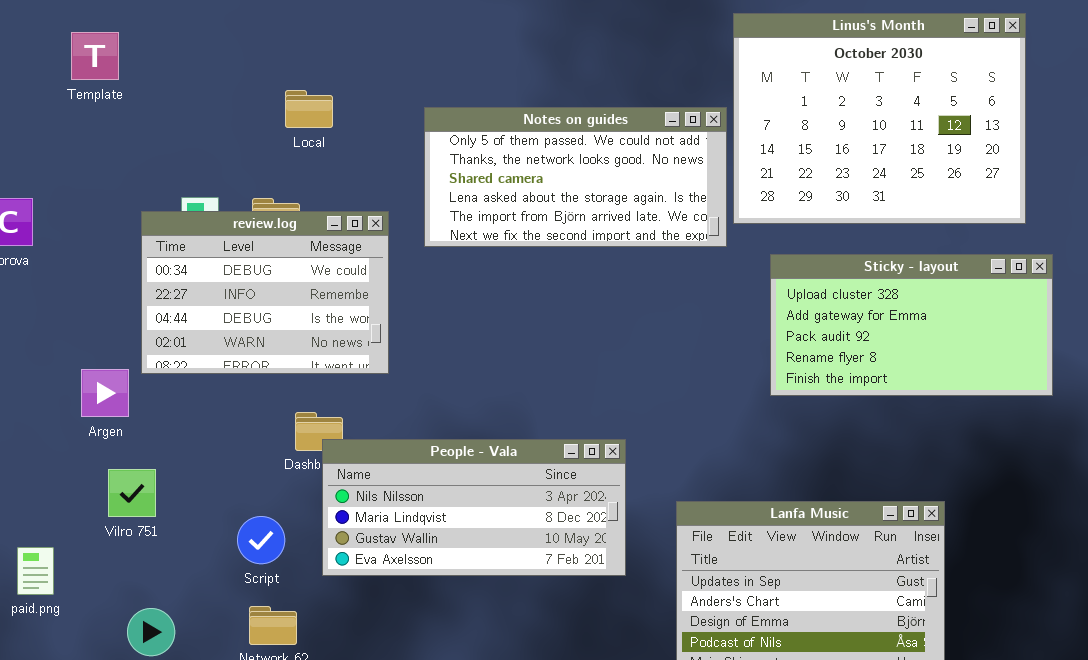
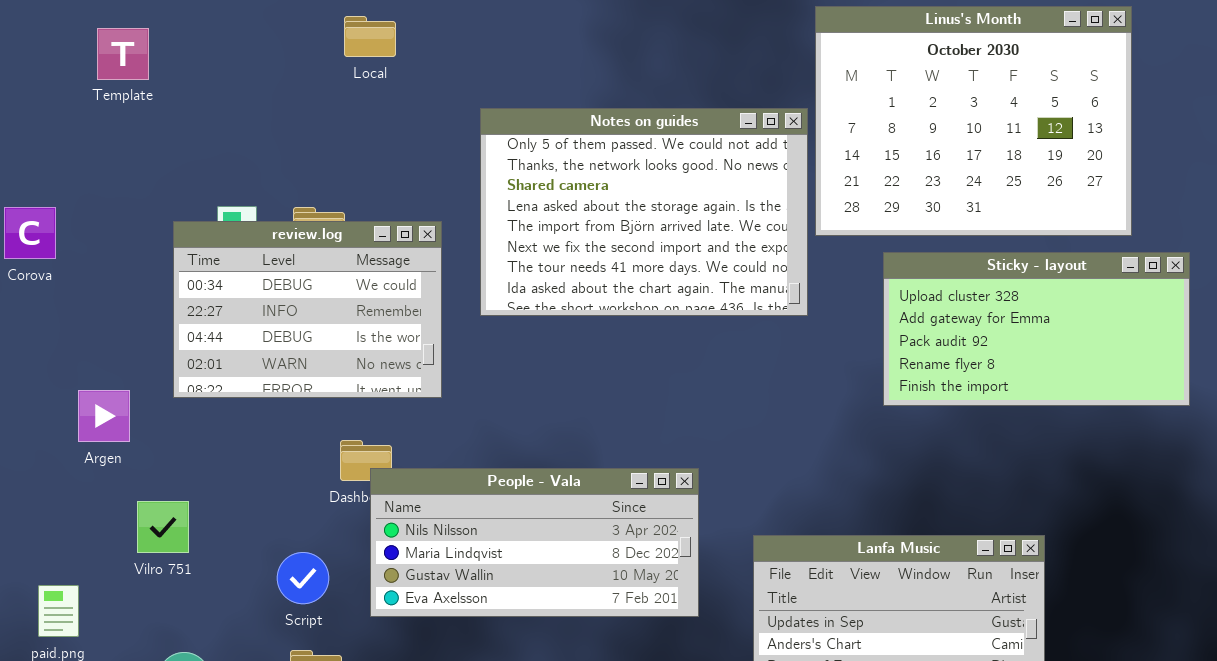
Local: [285,90,333,128] -> [344,16,396,57], moved
Notes on guides: [424,107,727,247] -> [480,108,808,316], resized
Sticky - layout: [770,254,1053,396] -> [883,252,1190,406], moved
Argen: [81,369,129,417] -> [78,390,130,442], moved

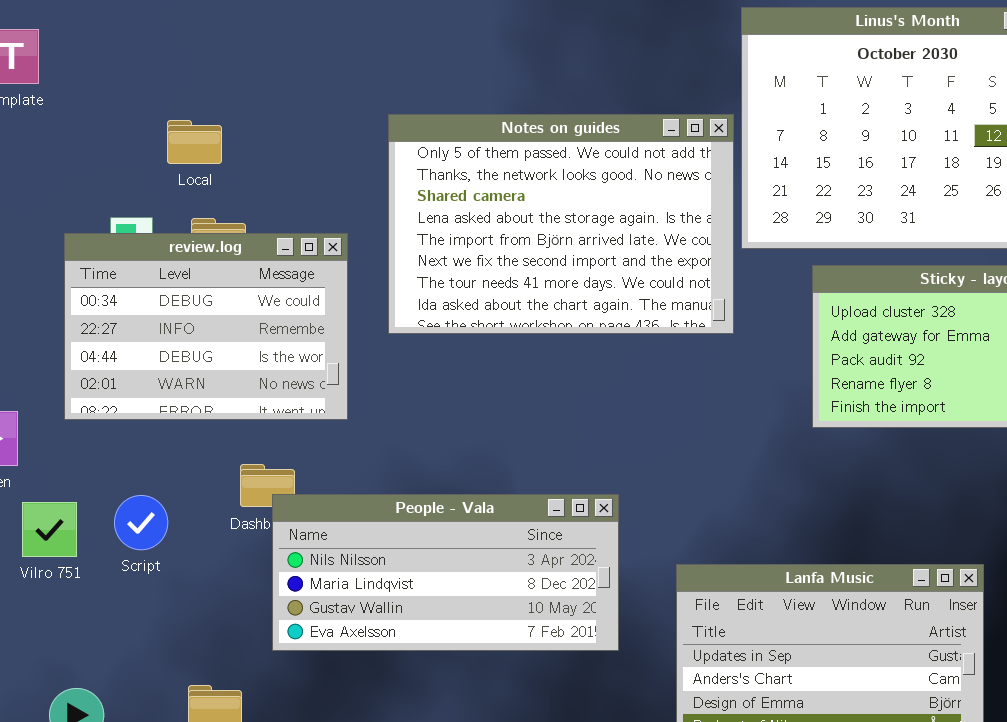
Local: [344,16,396,57] -> [167,120,222,164], moved
Vilro 751: [137,501,189,553] -> [22,502,77,557], moved
Script: [277,552,329,604] -> [114,495,168,550], moved

